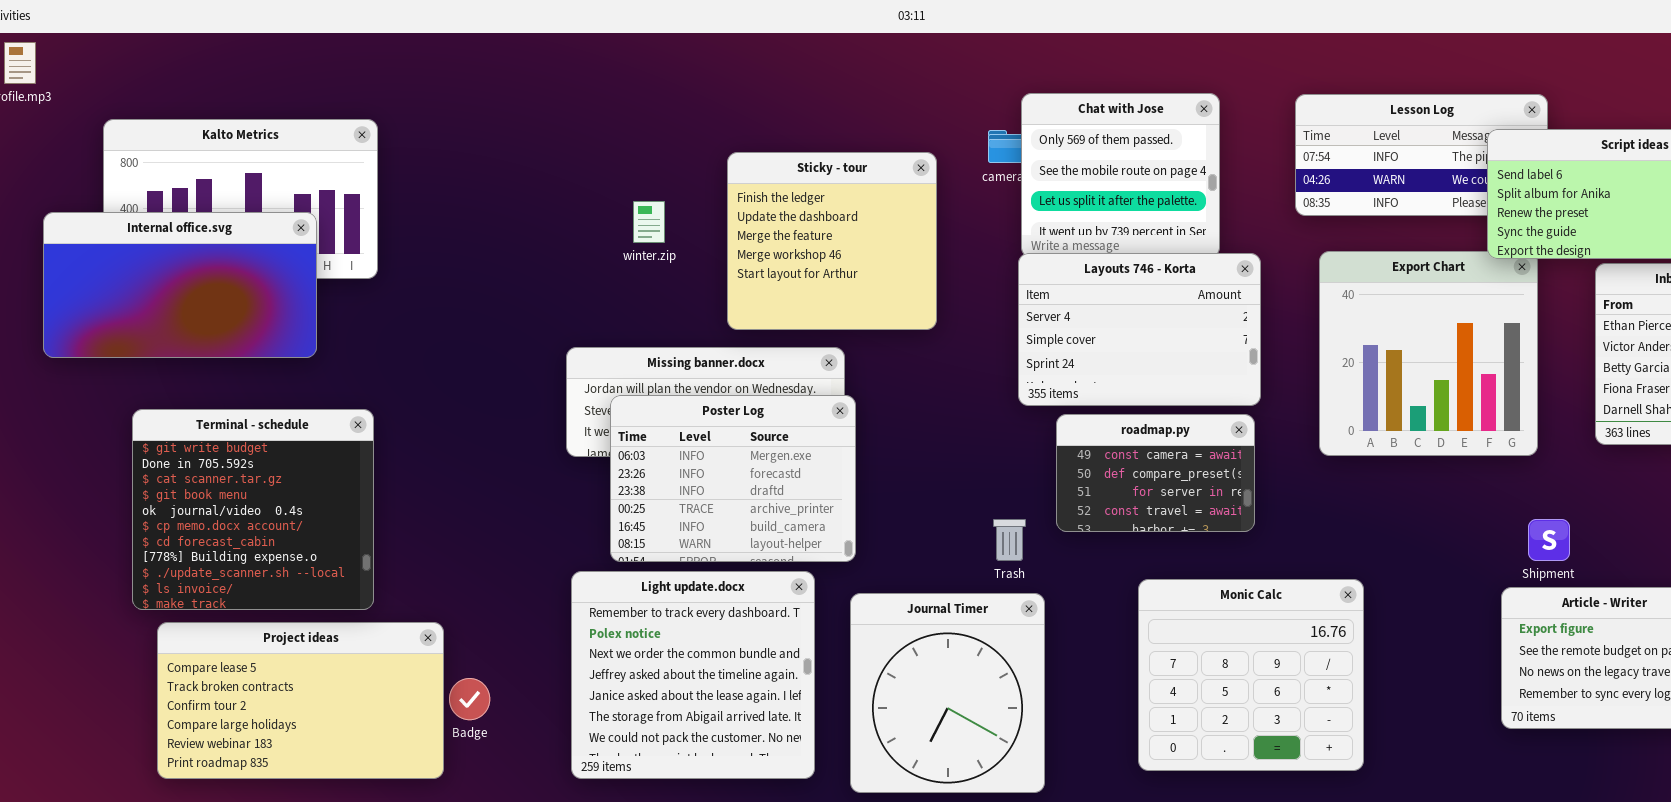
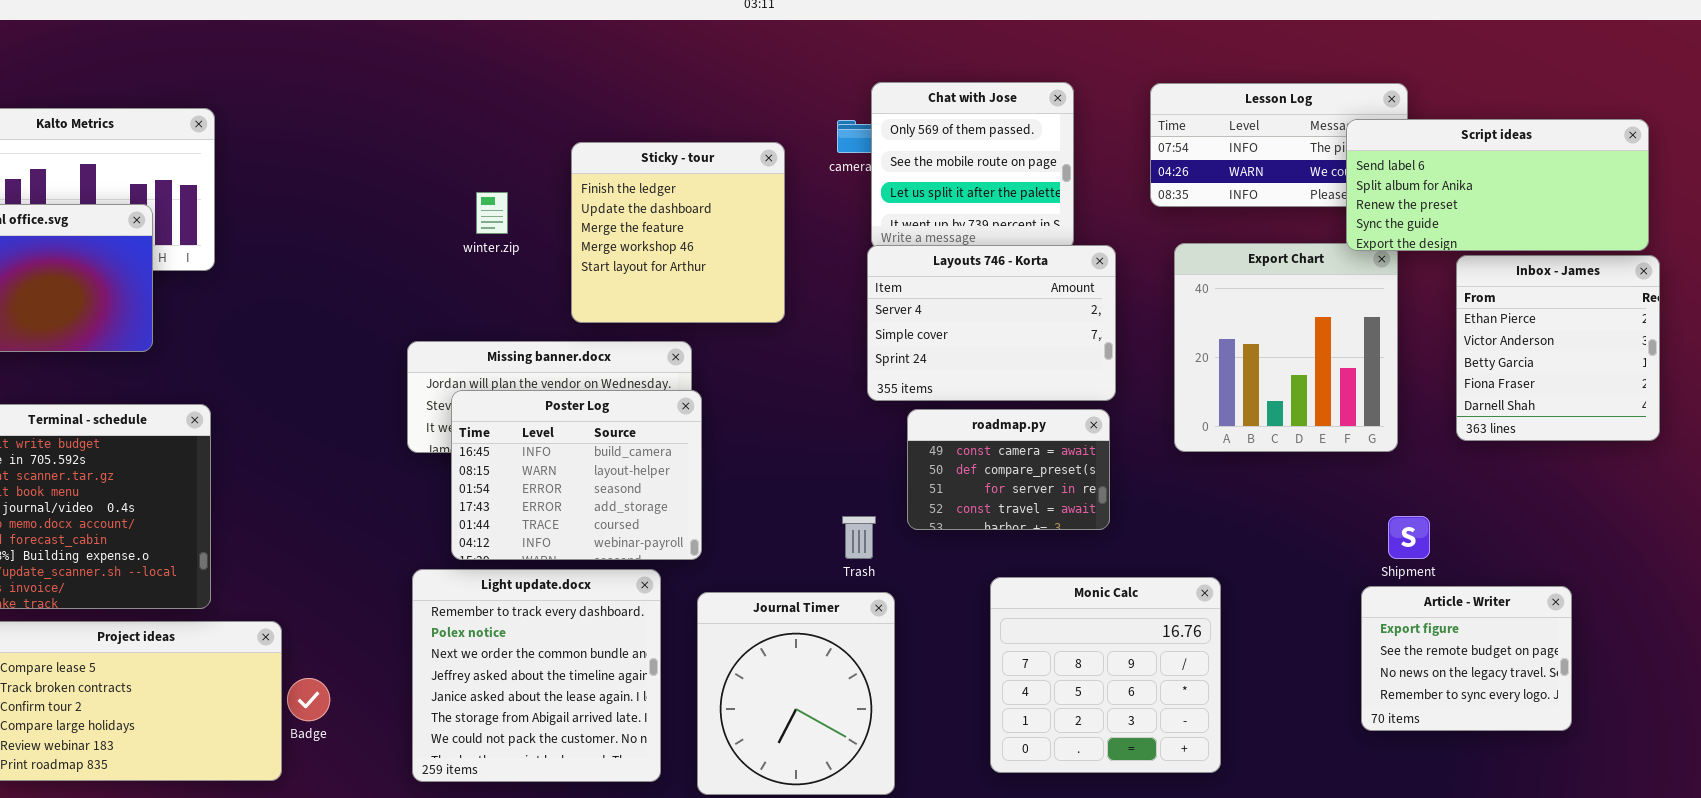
Poster Log: [610,395,856,562] -> [451,390,702,560], scrolled down 4 rows

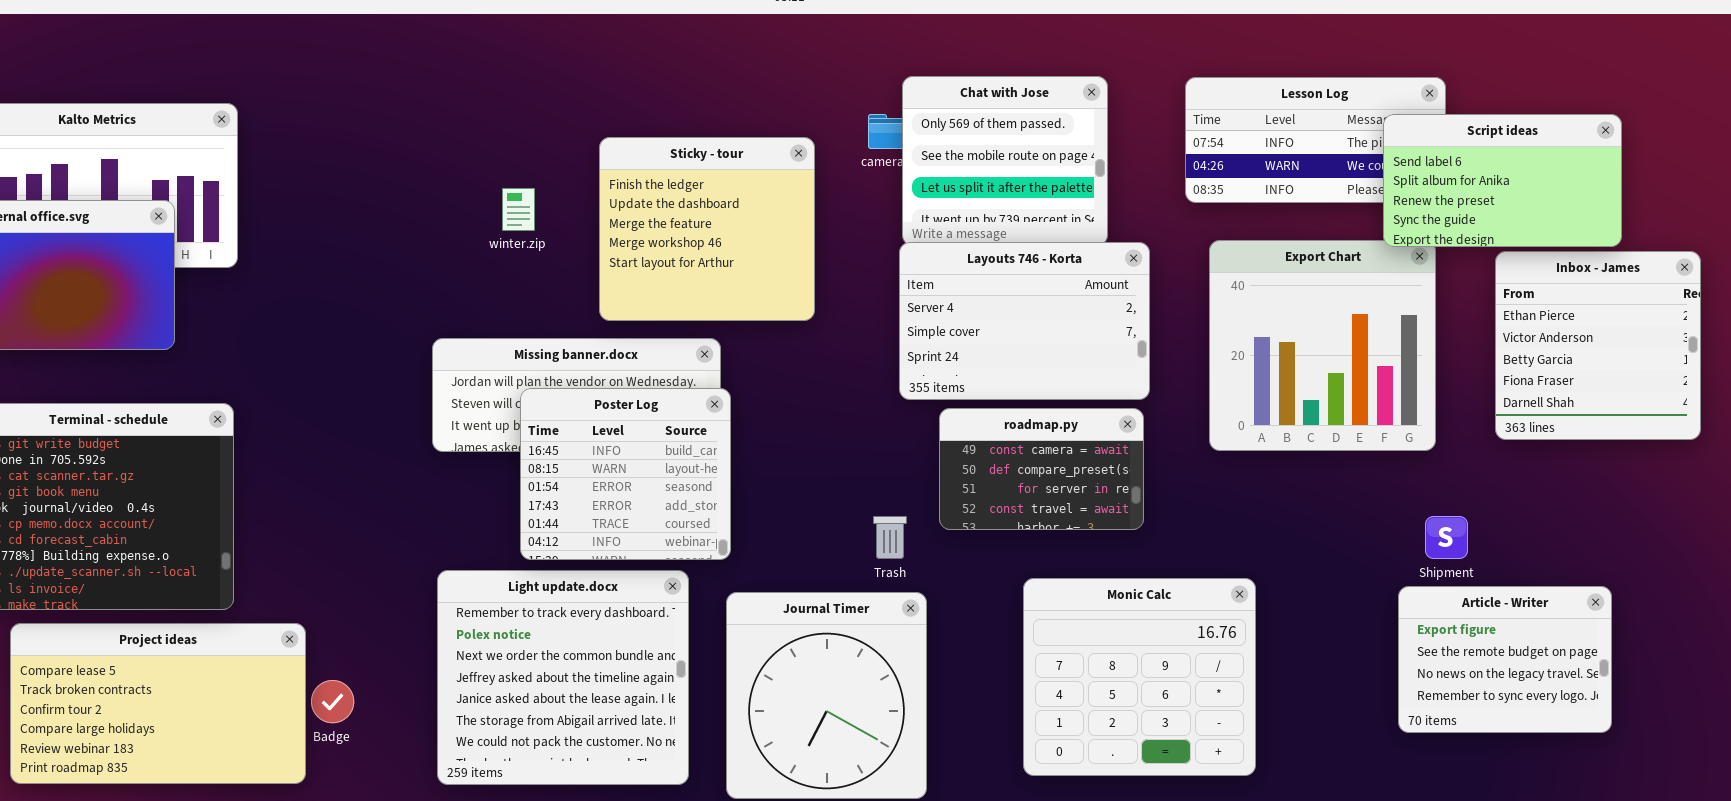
Script ideas: [1346,119,1649,251] -> [1383,114,1622,247], resized
Poster Log: [451,390,702,560] -> [520,388,731,560], resized

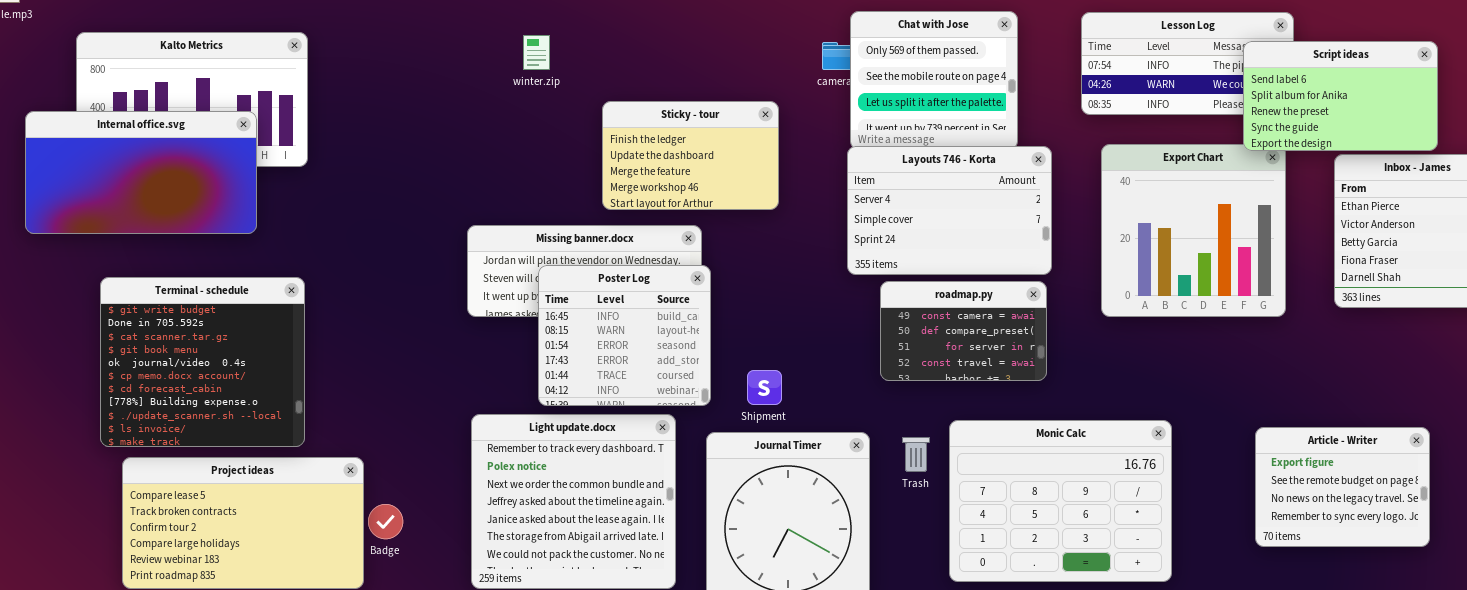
Sticky - tour: [599,137,815,321] -> [602,101,779,210], resized
winter.zip: [502,188,535,231] -> [523,35,550,70], moved
Trash: [873,516,907,559] -> [902,437,930,472], moved
Shipment: [1425,516,1468,559] -> [747,370,782,405], moved
Monic Calc: [1023,578,1256,776] -> [949,420,1172,582], resized

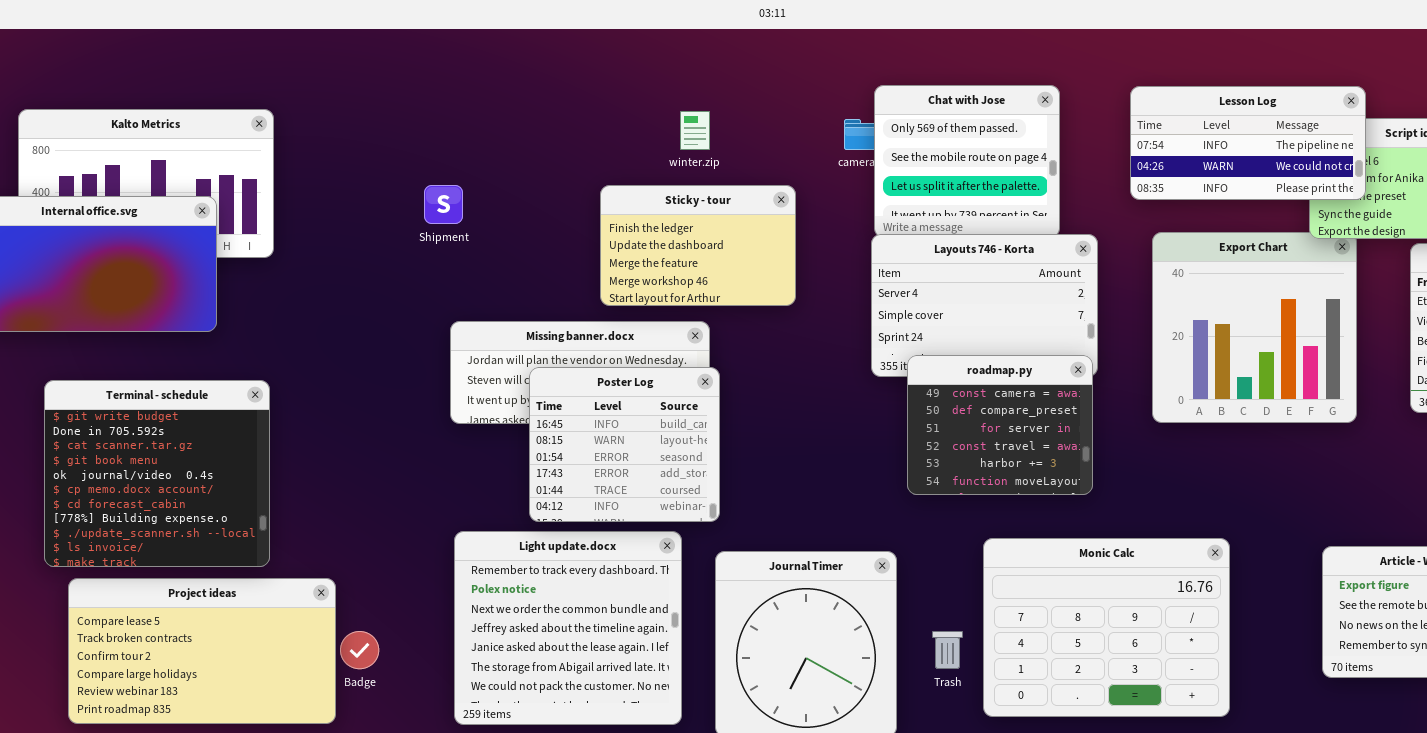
Lesson Log: [1081,12,1294,115] -> [1130,86,1366,200], raised
winter.zip: [523,35,550,70] -> [680,111,710,150], moved
roadmap.py: [880,281,1047,381] -> [907,355,1093,495], resized
Shipment: [747,370,782,405] -> [424,185,463,224], moved
Trash: [902,437,930,472] -> [932,631,963,669], moved

